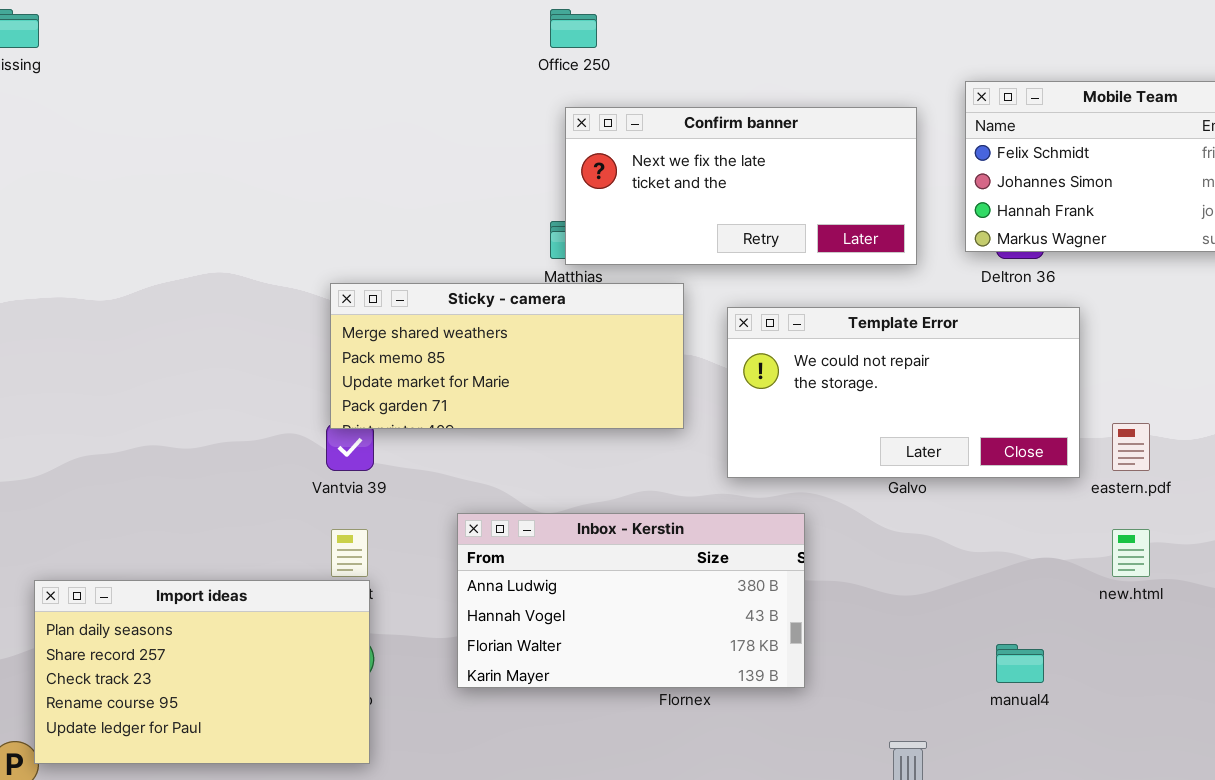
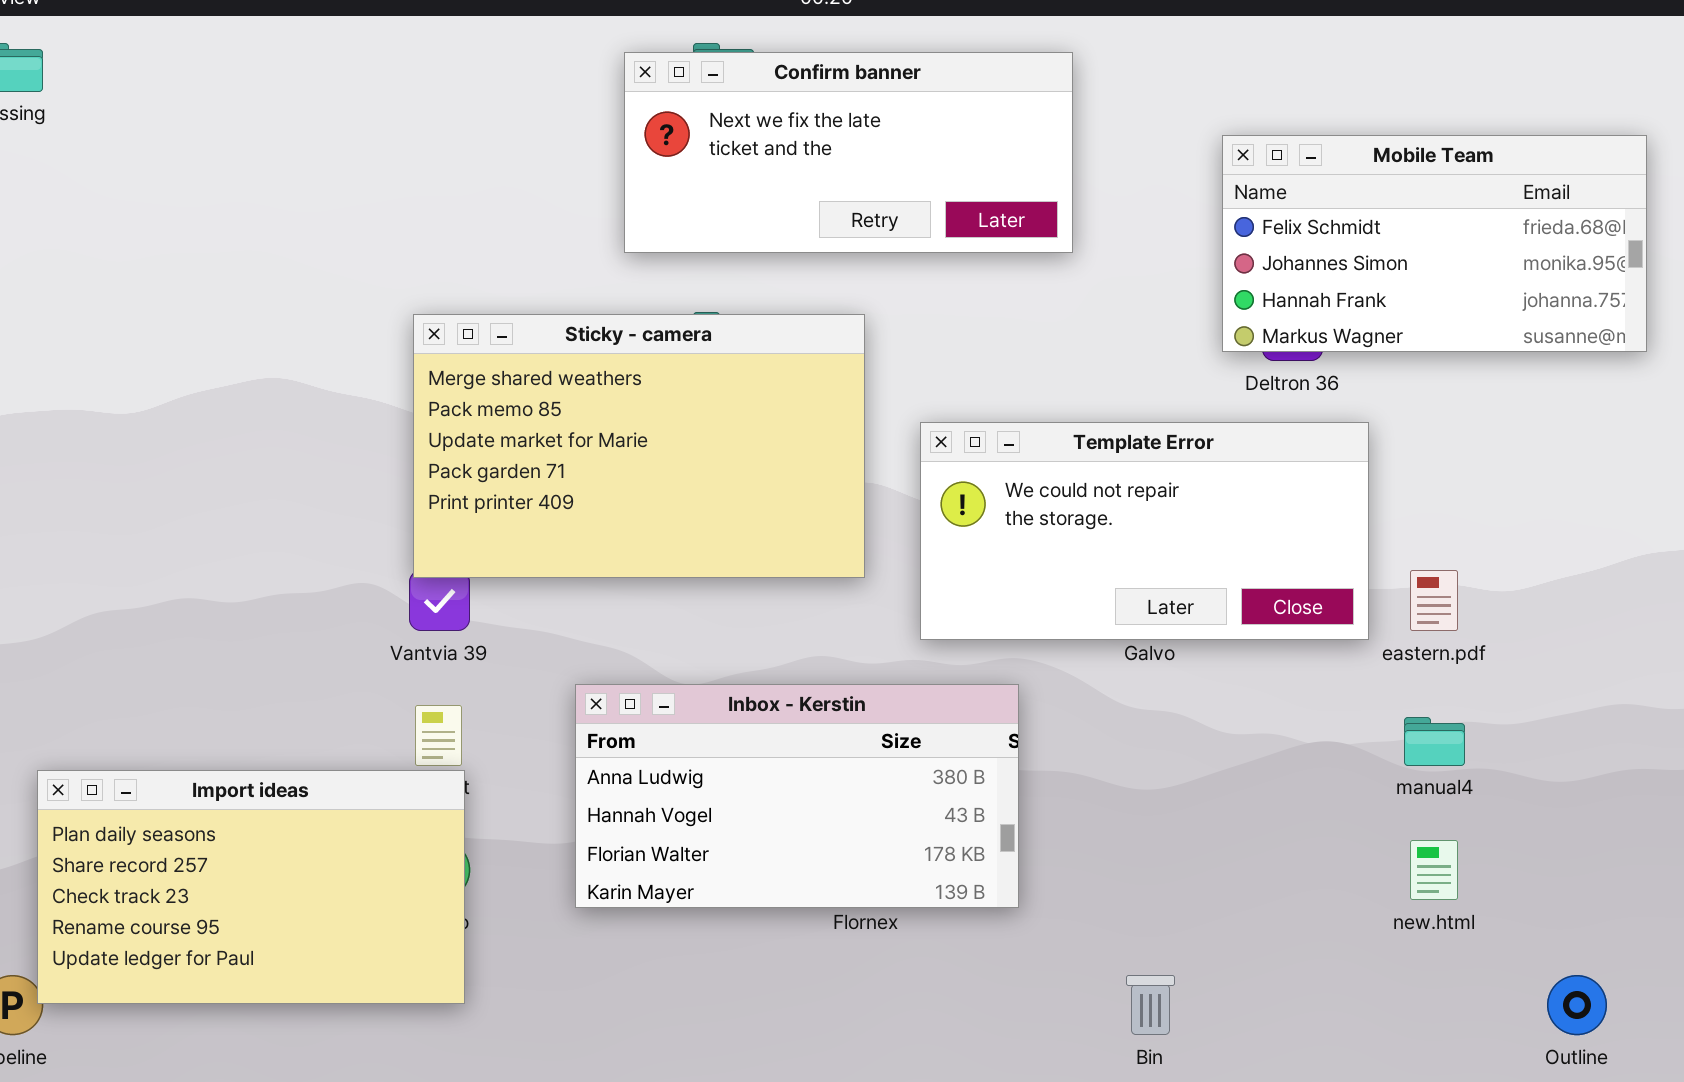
Confirm banner: [565,107,917,265] -> [624,52,1073,253], moved
Sticky - camera: [330,283,684,429] -> [413,314,865,578], resized
new.html: [1112,529,1150,577] -> [1410,840,1458,900], moved
manual4: [996,644,1044,683] -> [1404,717,1465,766], moved

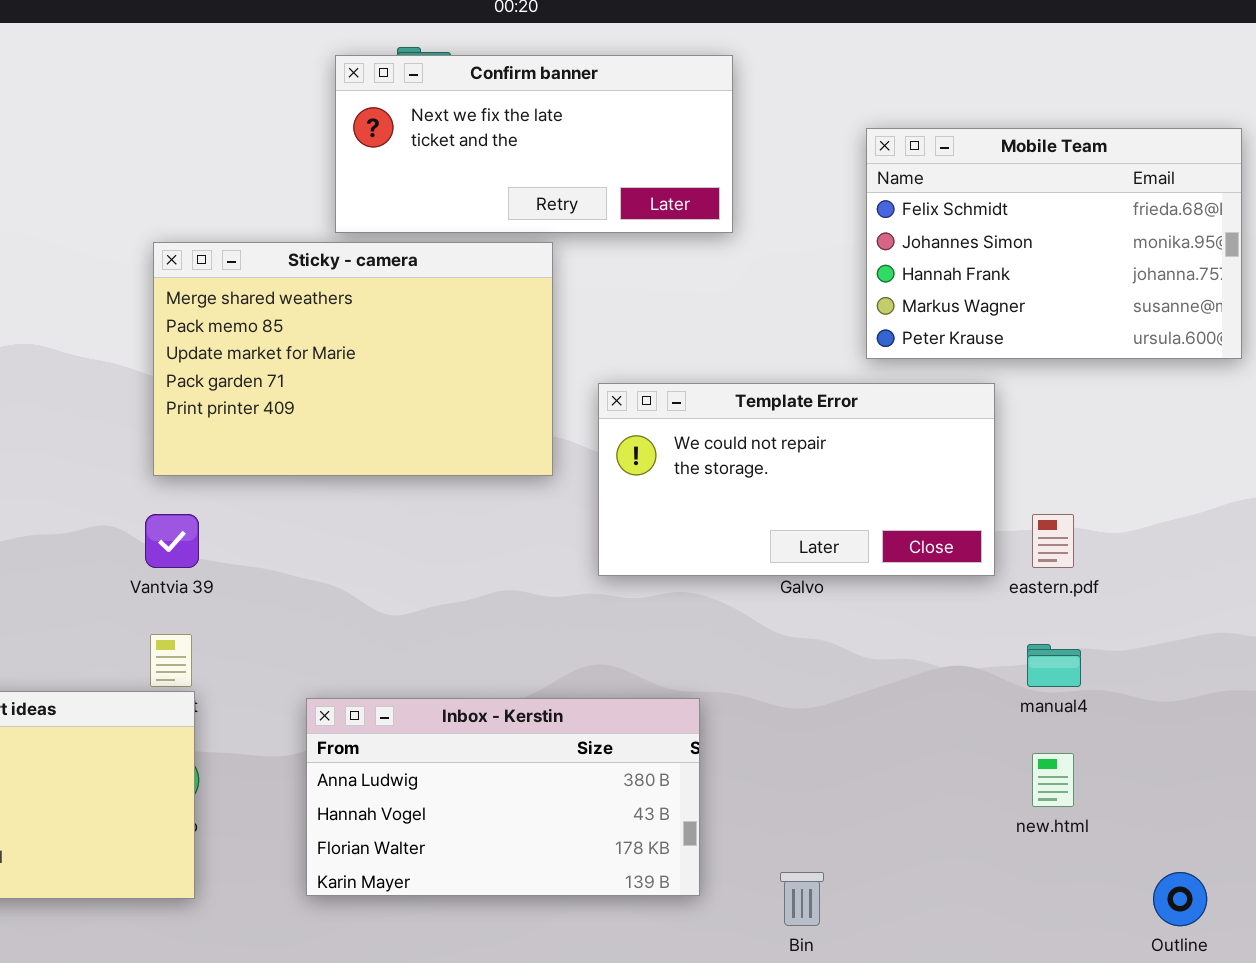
Mobile Team: [1222,135,1647,352] -> [866,128,1242,359], resized
Sticky - camera: [413,314,865,578] -> [153,242,553,476], moved
Inbox - Kerstin: [575,684,1019,908] -> [306,698,700,896], moved

